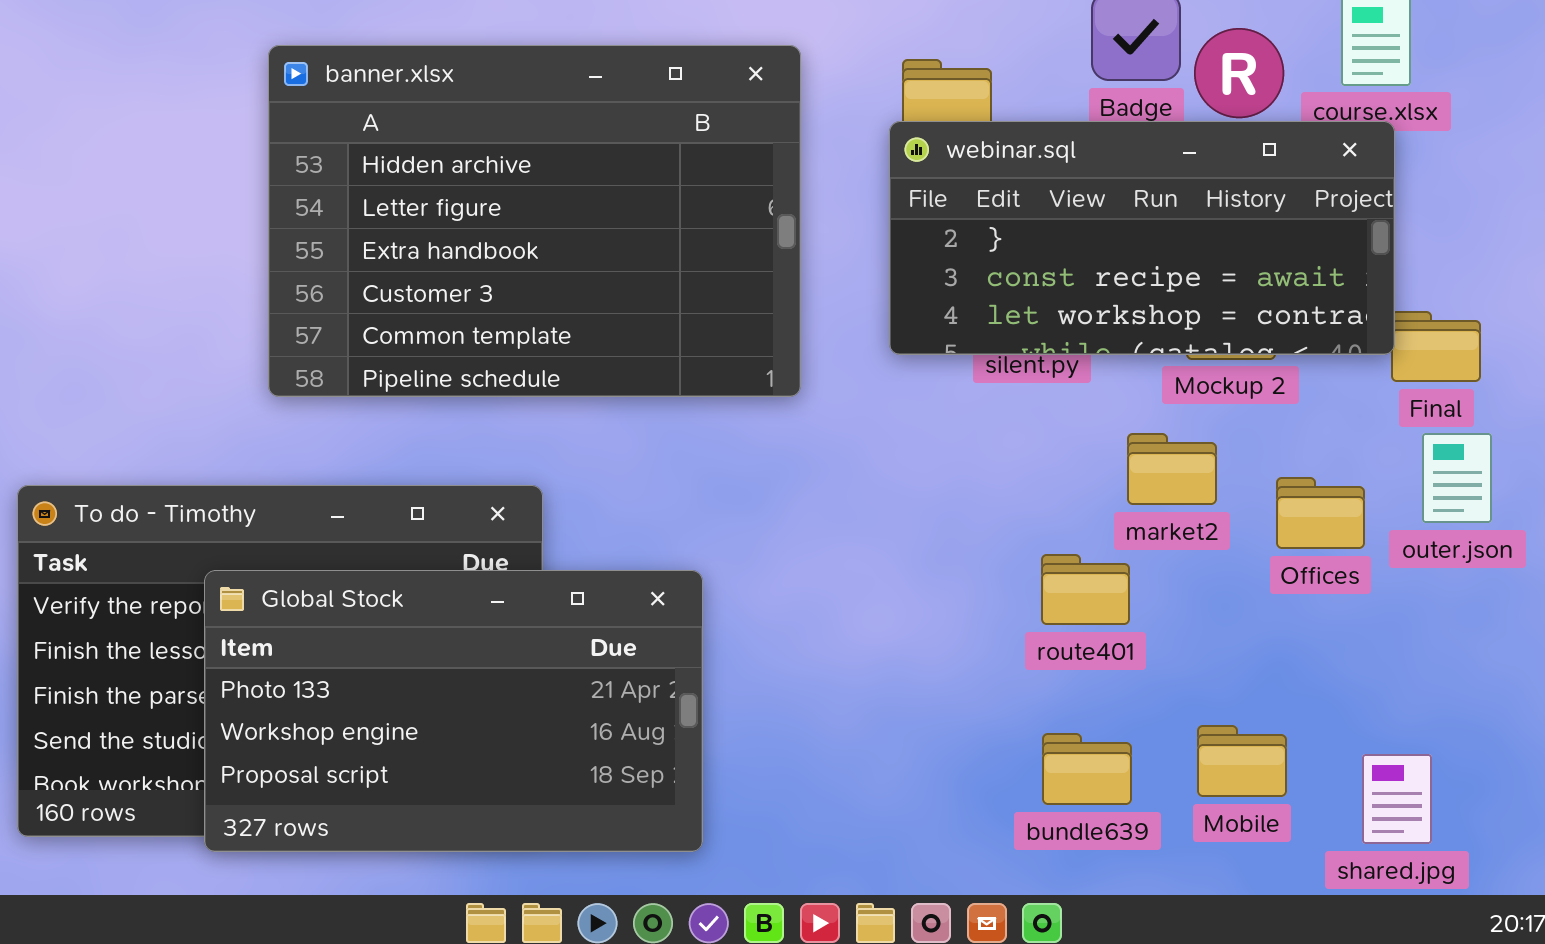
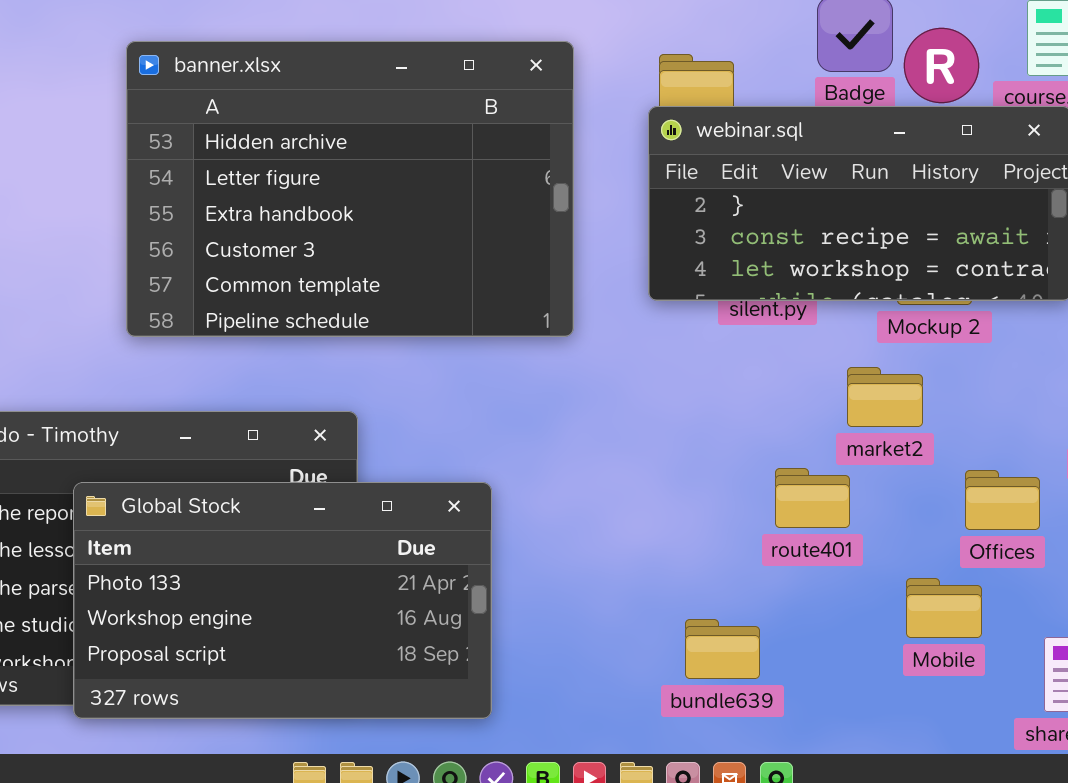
Offices: [1276,477,1365,549] -> [965,470,1040,530], moved
Mobile: [1197,725,1287,797] -> [906,578,982,638], moved
bundle639: [1042,733,1132,805] -> [685,619,760,679], moved

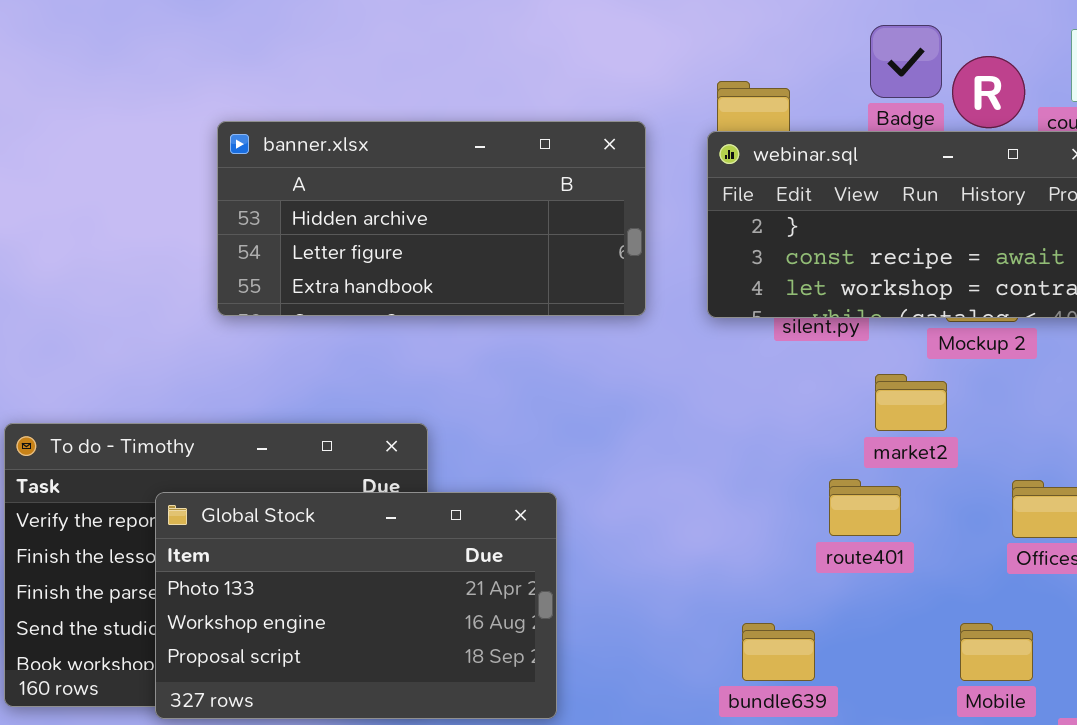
banner.xlsx: [126,41,574,337] -> [217,121,646,316], moved, resized
market2: [847,367,923,427] -> [875,374,947,431], moved
Mobile: [906,578,982,638] -> [960,623,1033,681], moved

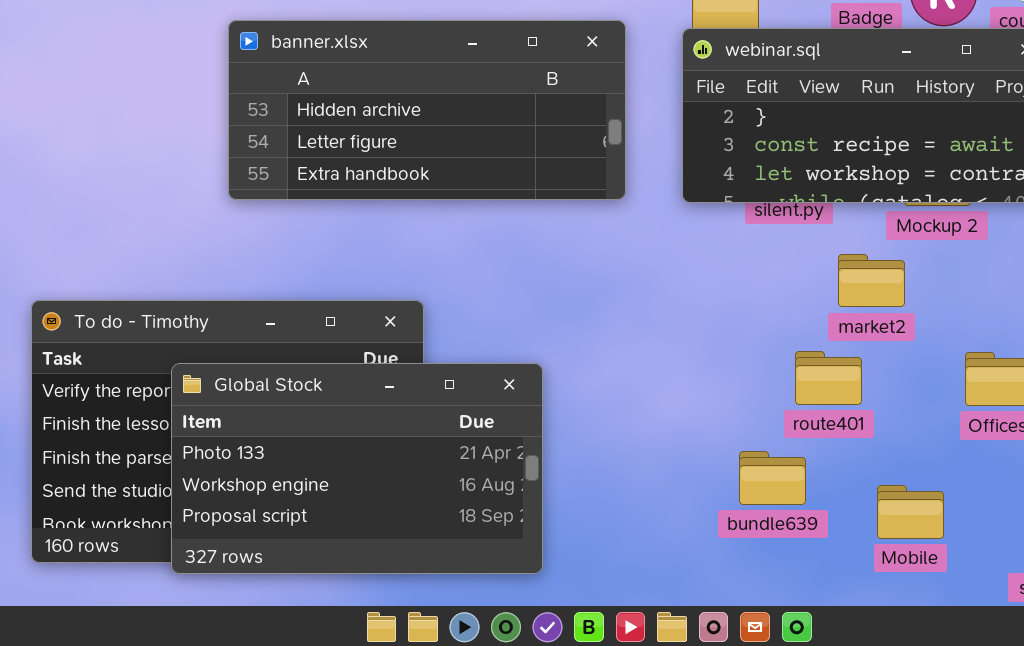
bundle639: [742,623,815,681] -> [739,451,806,505], moved
Mobile: [960,623,1033,681] -> [877,485,944,539], moved

